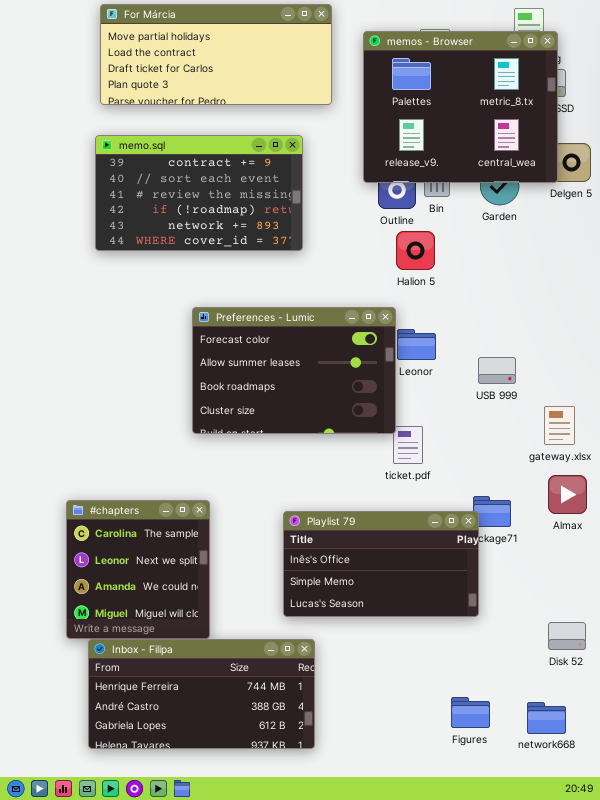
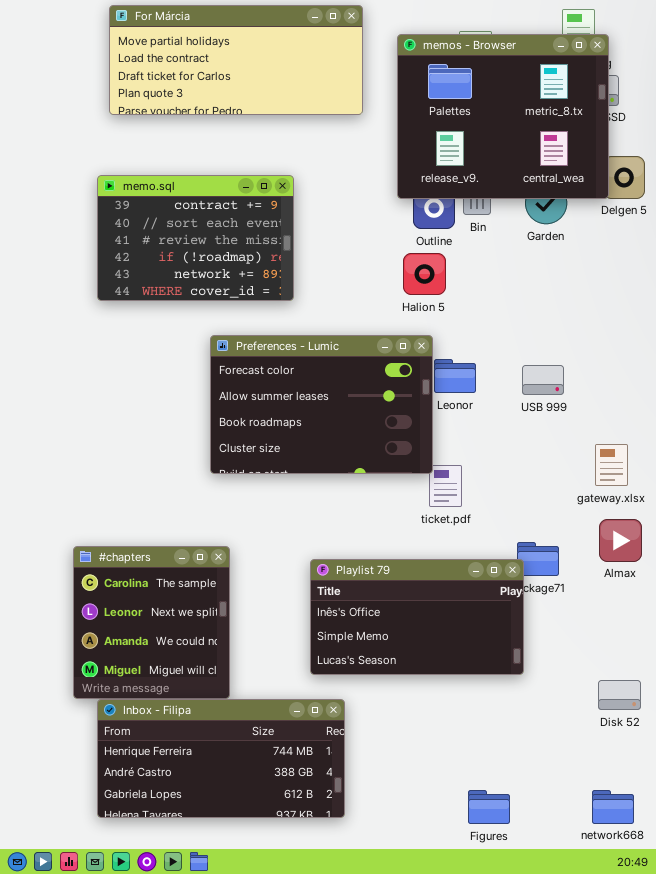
memo.sql: [95,135,303,251] -> [97,175,294,301], moved, resized
Halion 5: [396,231,435,270] -> [403,253,446,295], moved
USB 999: [478,357,516,384] -> [522,365,564,395], moved
Figures: [451,697,490,728] -> [468,790,510,824], moved
network668: [527,702,566,734] -> [592,790,634,824], moved

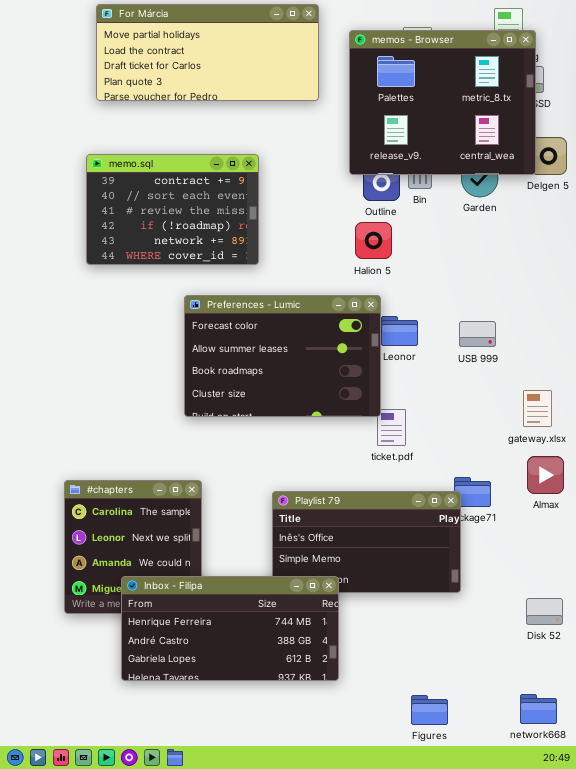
Inbox - Filipa: [97,699,345,818] -> [121,576,339,681], moved

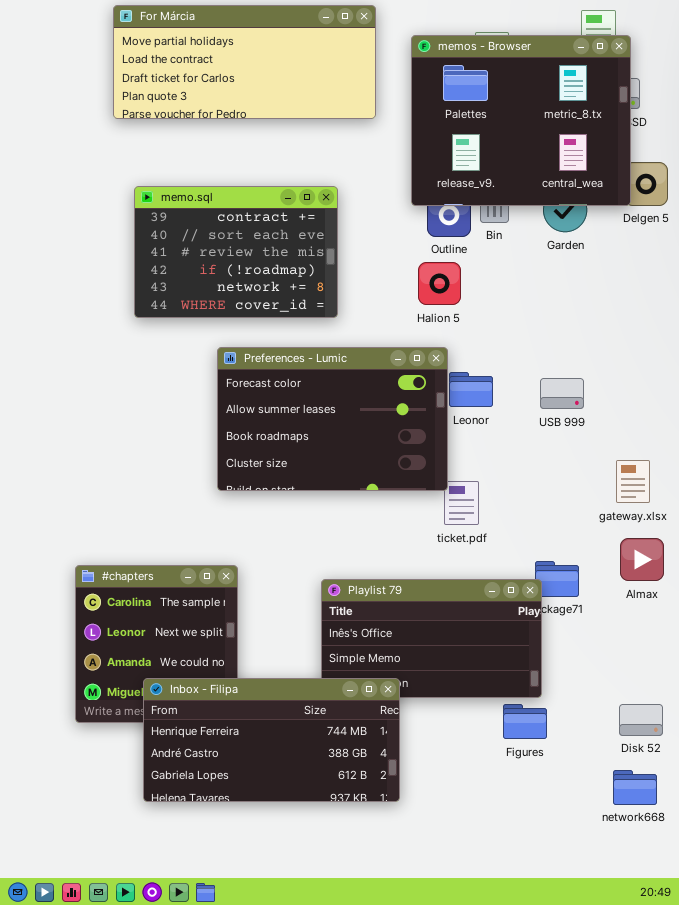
memo.sql: [86,154,259,265] -> [134,186,338,318], moved
network668: [520,694,557,724] -> [613,770,657,805], moved
Figures: [411,695,448,725] -> [503,704,547,739], moved

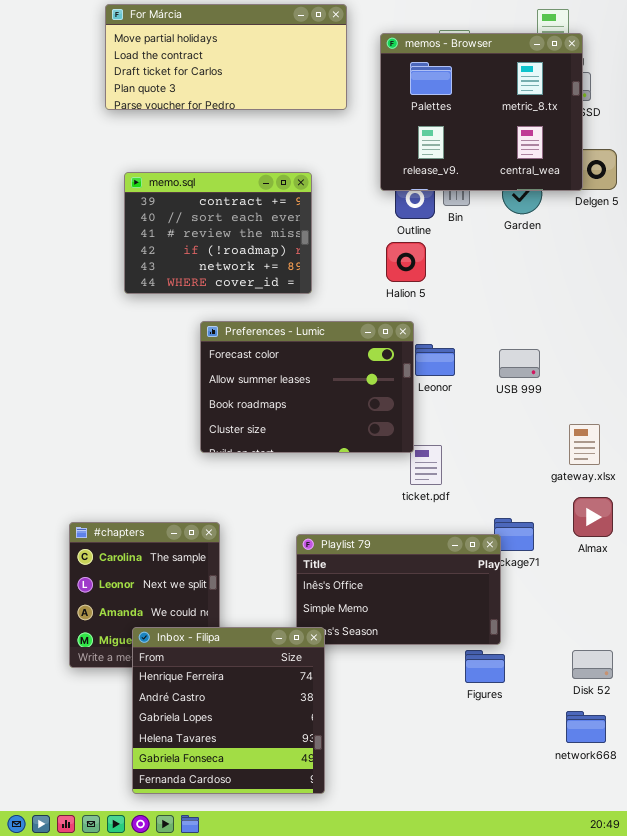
Inbox - Filipa: [143,678,400,802] -> [132,627,325,794], resized

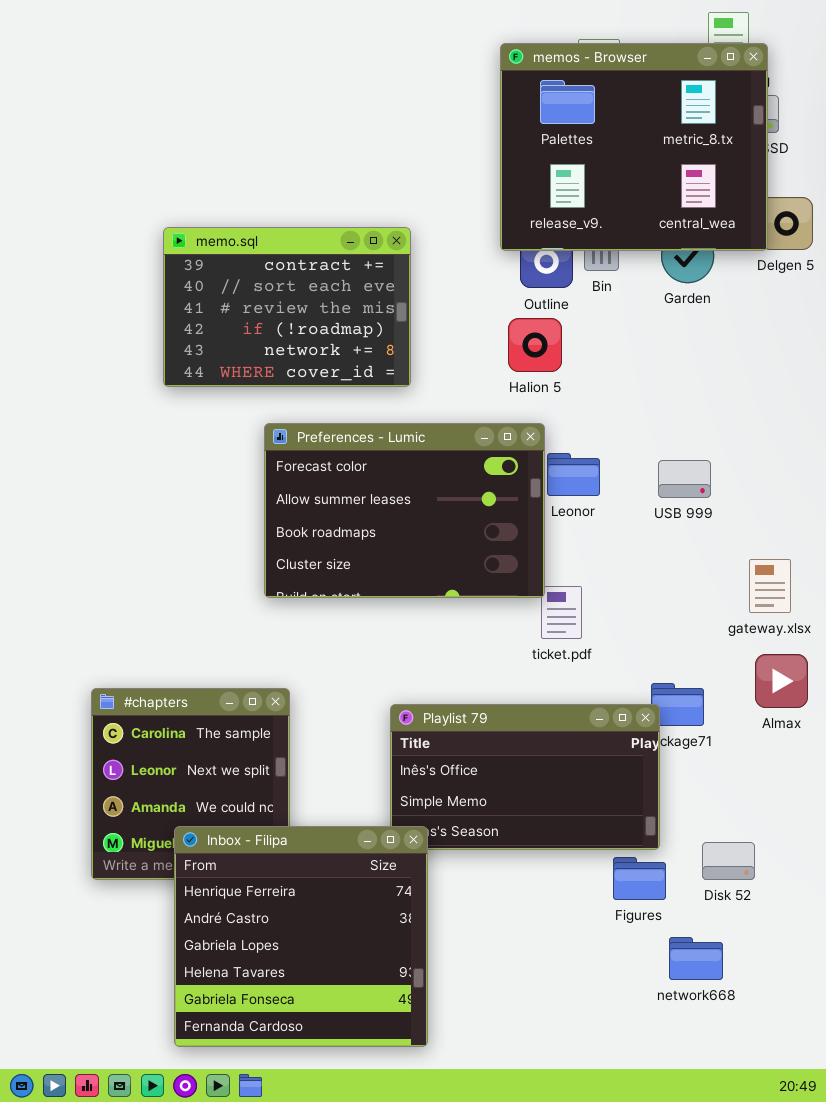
For Márcia: [105,4,347,110] -> none, closed
Disk 52: [572,650,613,679] -> [702,842,755,880], moved
network668: [566,711,606,743] -> [669,937,723,980], moved

